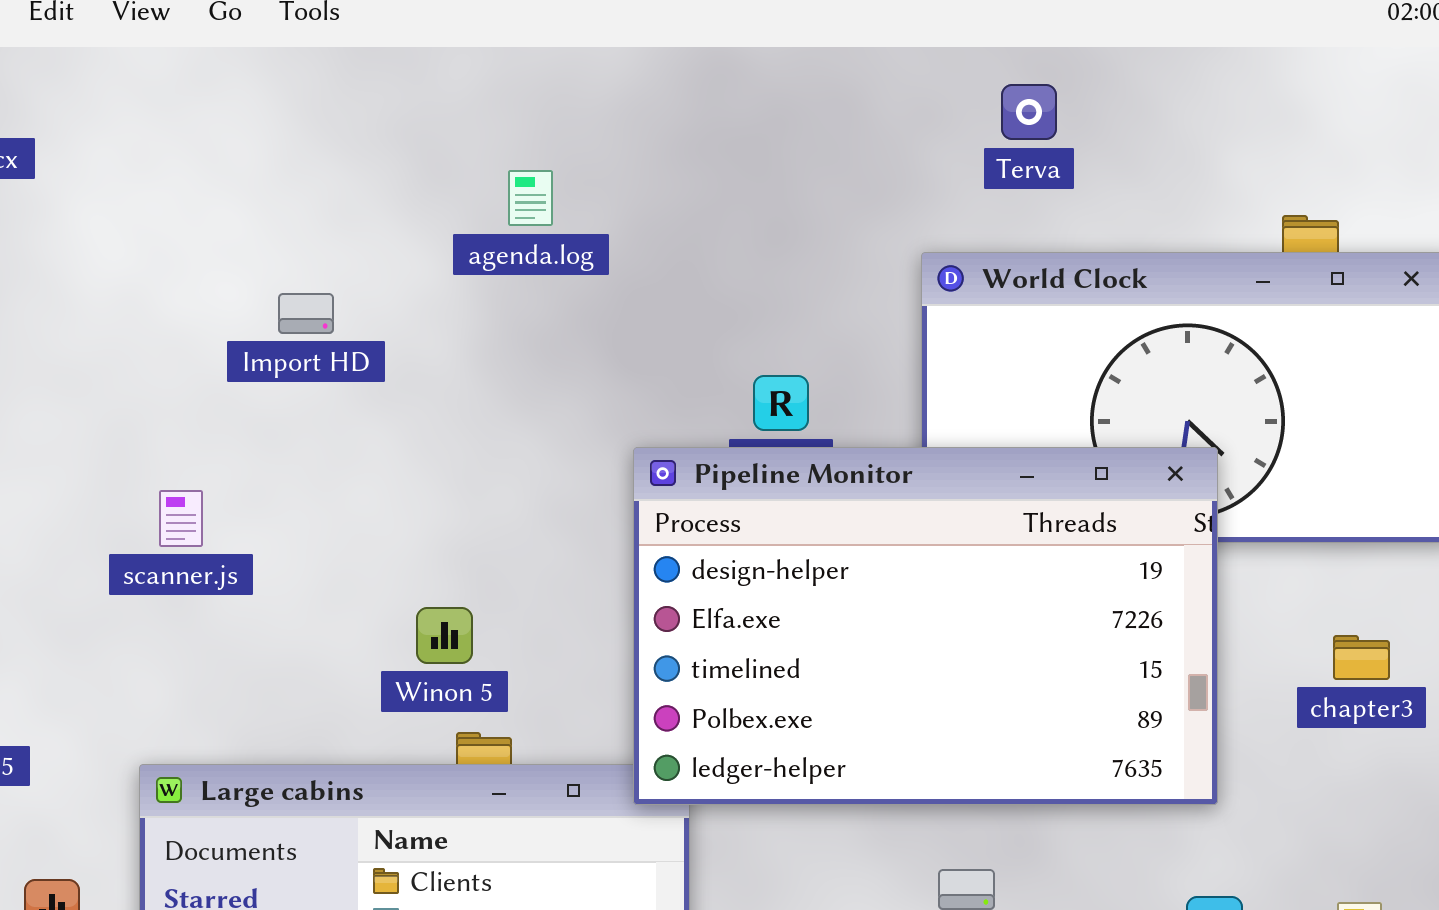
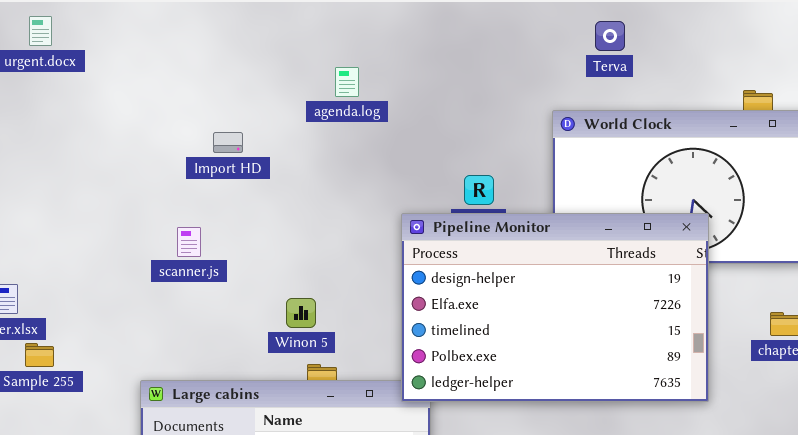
scanner.js: [159,490,203,547] -> [177,227,201,257], moved

